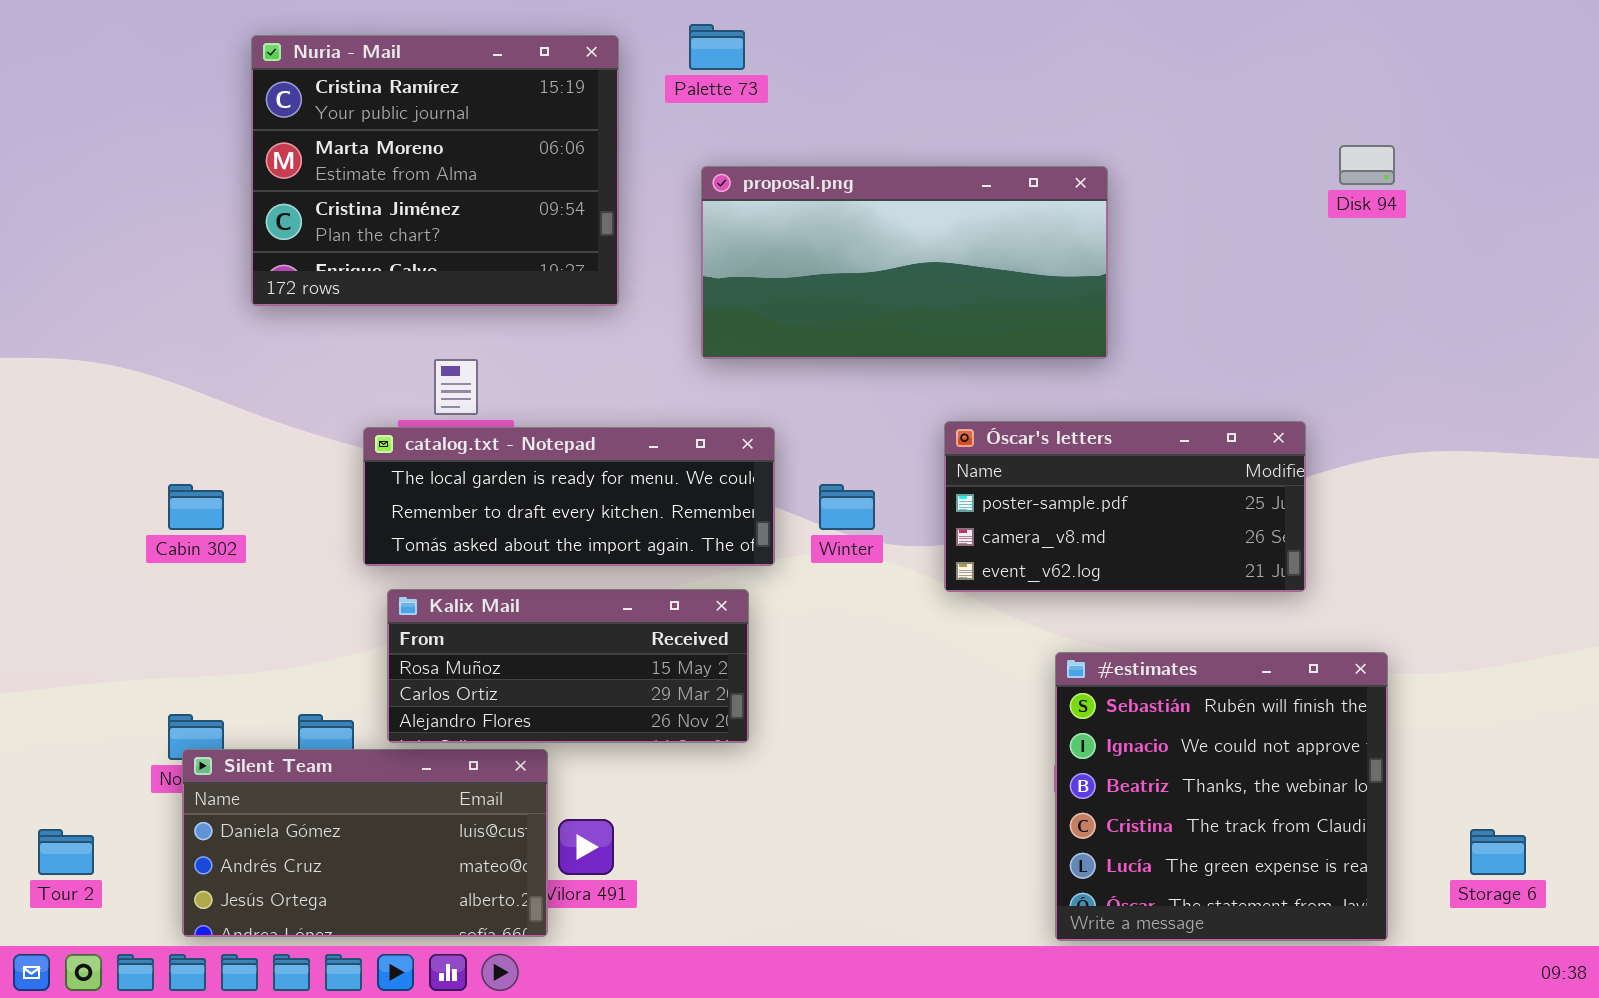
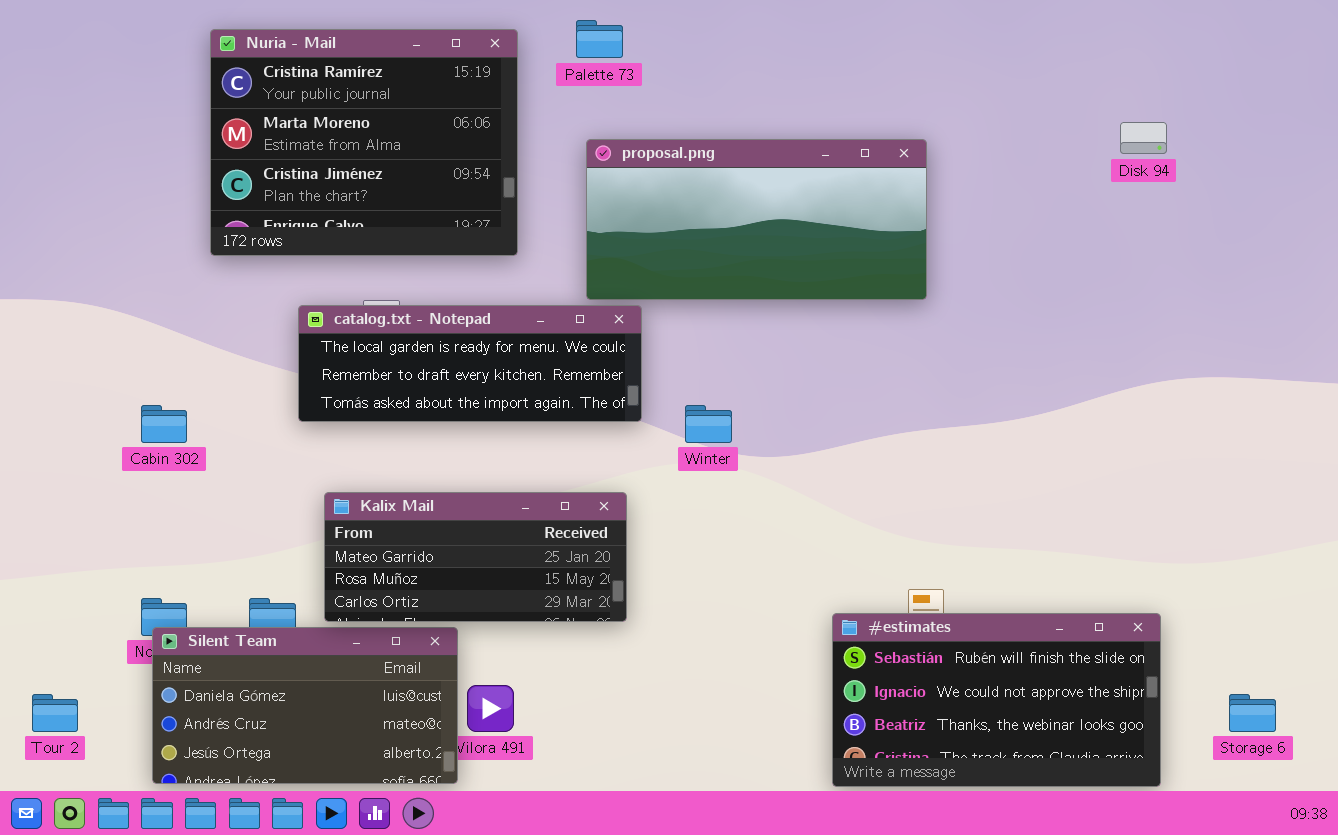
Óscar's letters: [944,421,1306,592] -> none, closed
catalog.txt - Notepad: [363,427,775,566] -> [298,305,642,422], moved
Kalix Mail: [387,589,749,743] -> [324,492,627,622], scrolled up 1 row
#estimates: [1055,652,1388,941] -> [832,613,1161,787], resized

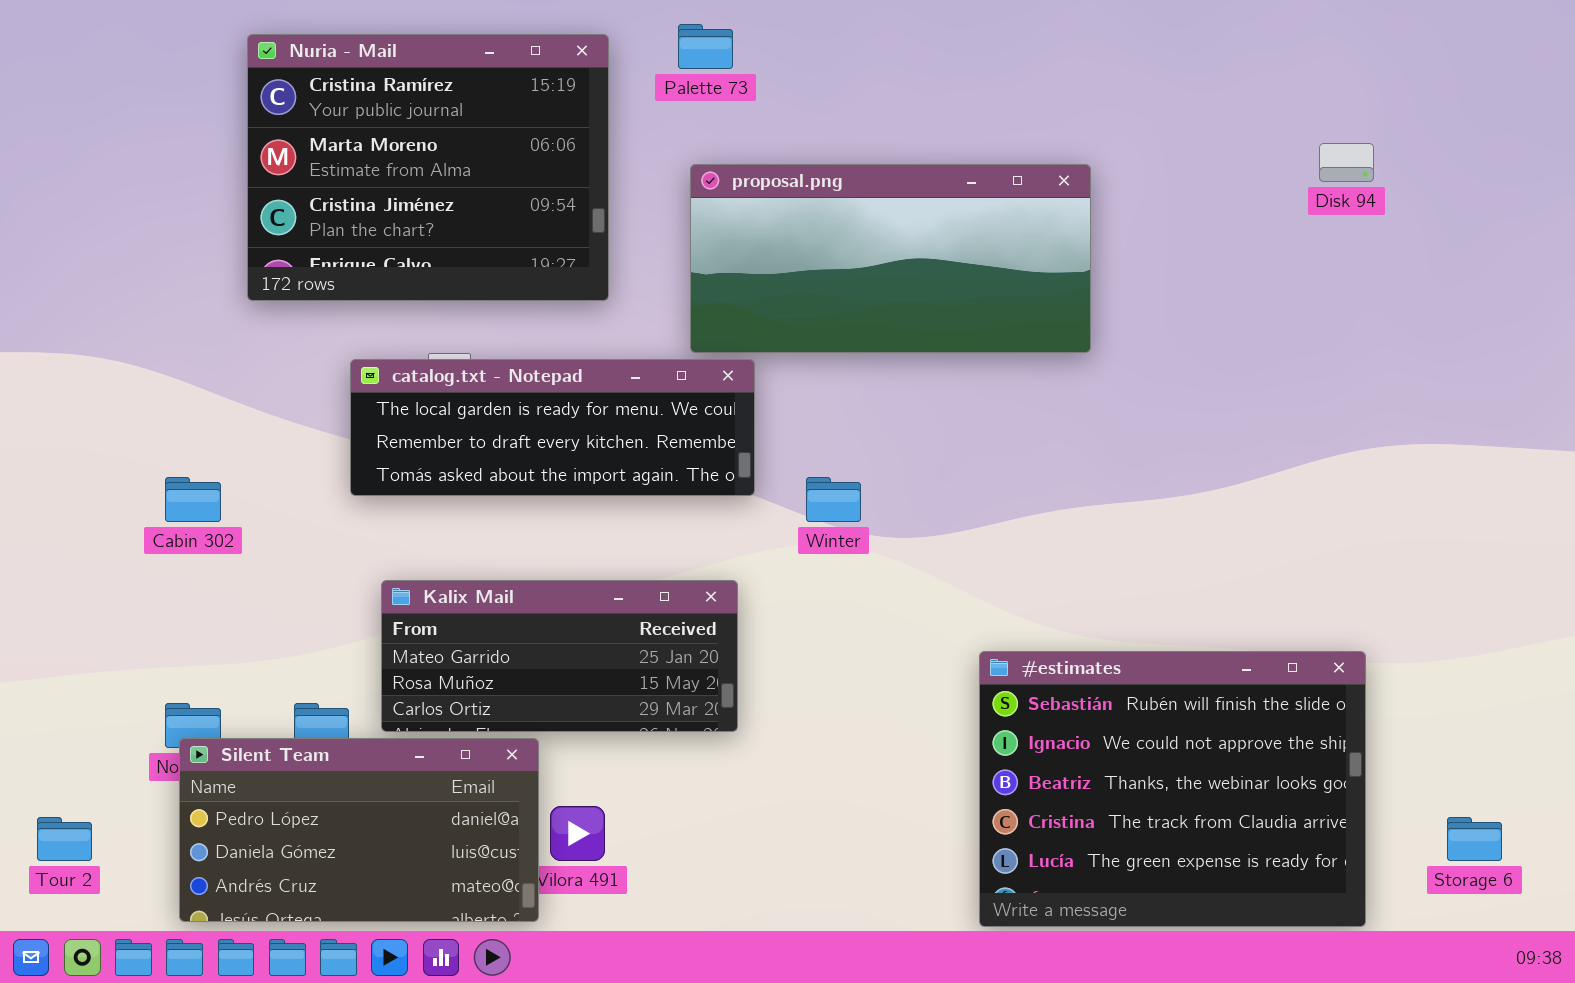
#estimates: [832,613,1161,787] -> [979,651,1366,927], resized
Silent Team: [152,627,458,784] -> [179,738,539,922], scrolled up 1 row

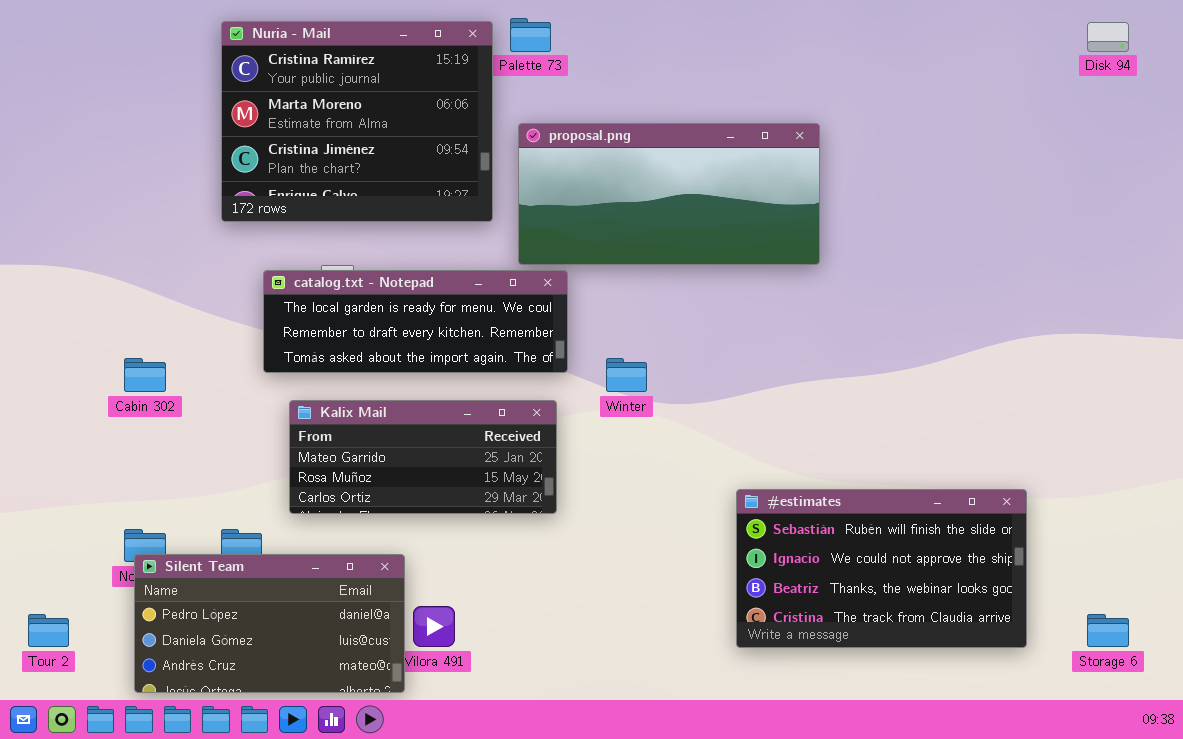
Nuria - Mail: [247,34,609,301] -> [221,21,493,222], moved
Disk 94: [1319,143,1374,182] -> [1087,22,1129,52], moved
Kalix Mail: [381,580,738,732] -> [289,400,557,514], moved
#estimates: [979,651,1366,927] -> [736,489,1027,648], resized

